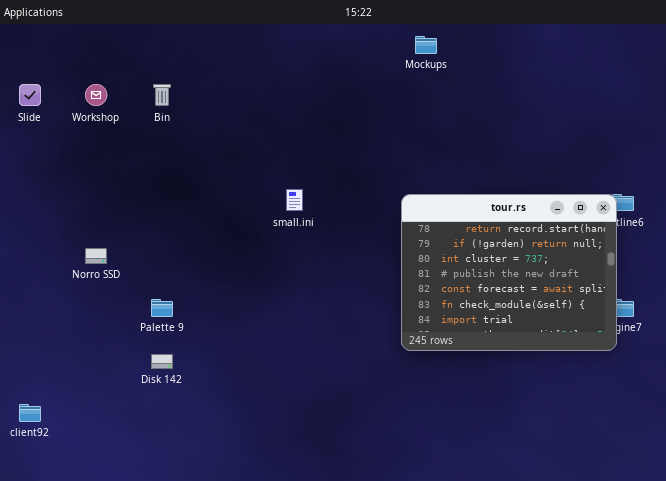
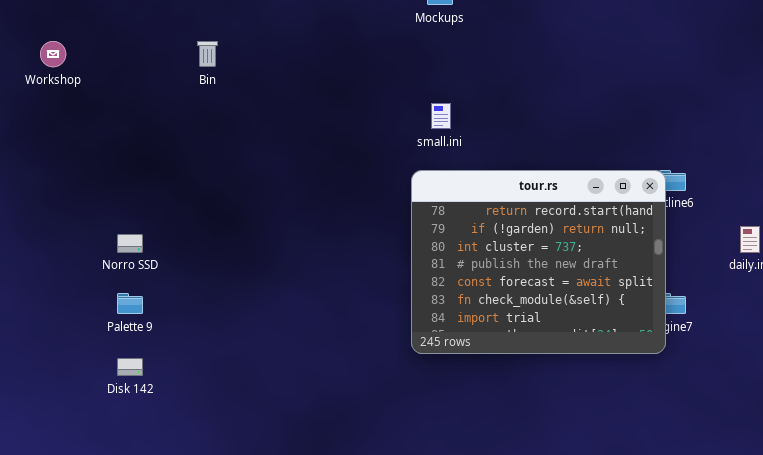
Bin: [153,84,171,106] -> [197,41,218,67], moved
small.ini: [286,189,303,211] -> [431,103,451,129], moved
Norro SSD: [85,248,107,264] -> [117,234,143,253], moved

